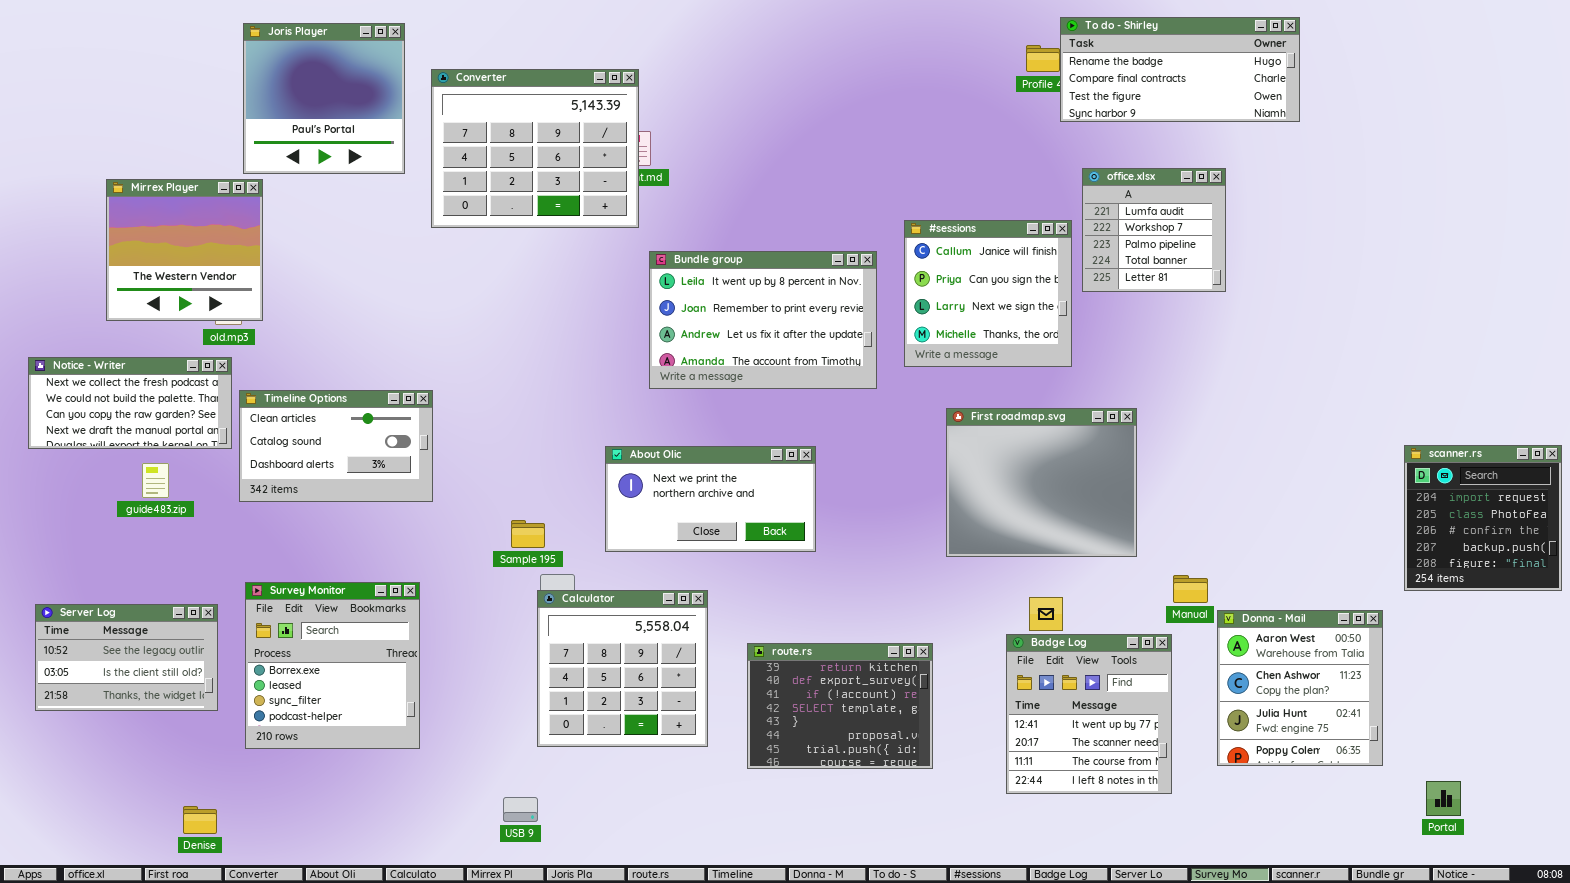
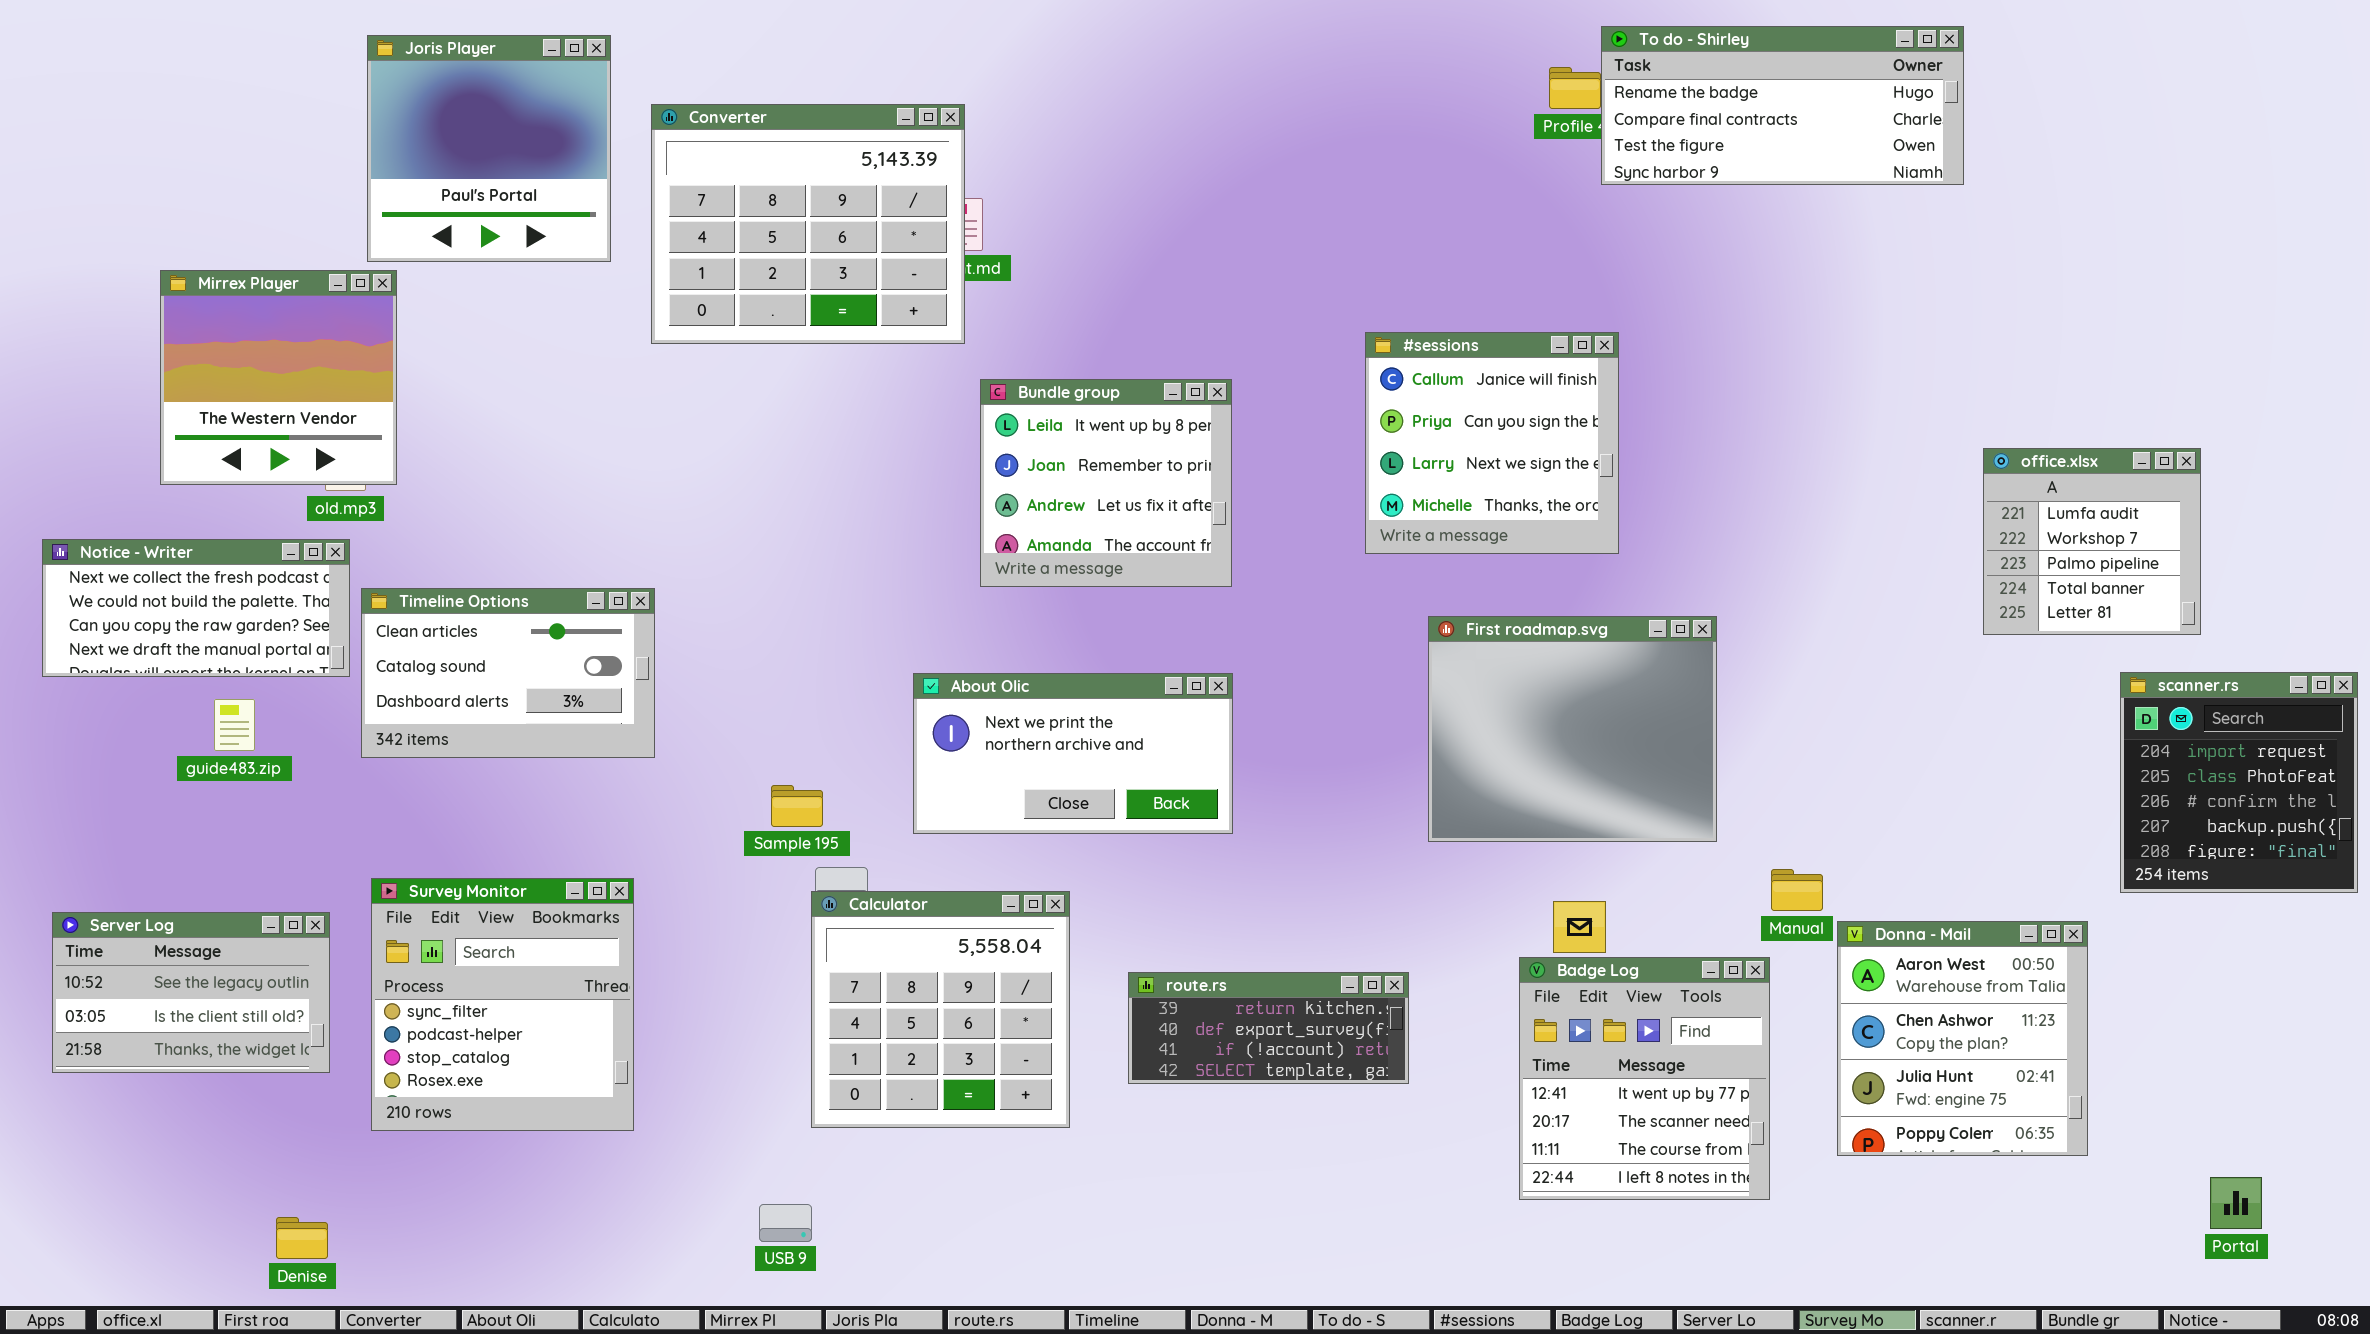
office.xlsx: [1082,168,1226,292] -> [1983,448,2201,635], moved
Bundle group: [649,251,877,389] -> [980,379,1232,587], resized
Survey Monitor: [245,582,420,749] -> [371,878,634,1131], scrolled down 2 rows
route.rs: [747,643,933,769] -> [1128,972,1409,1084], resized
Portal: [1426,781,1461,816] -> [2210,1177,2262,1229], moved

